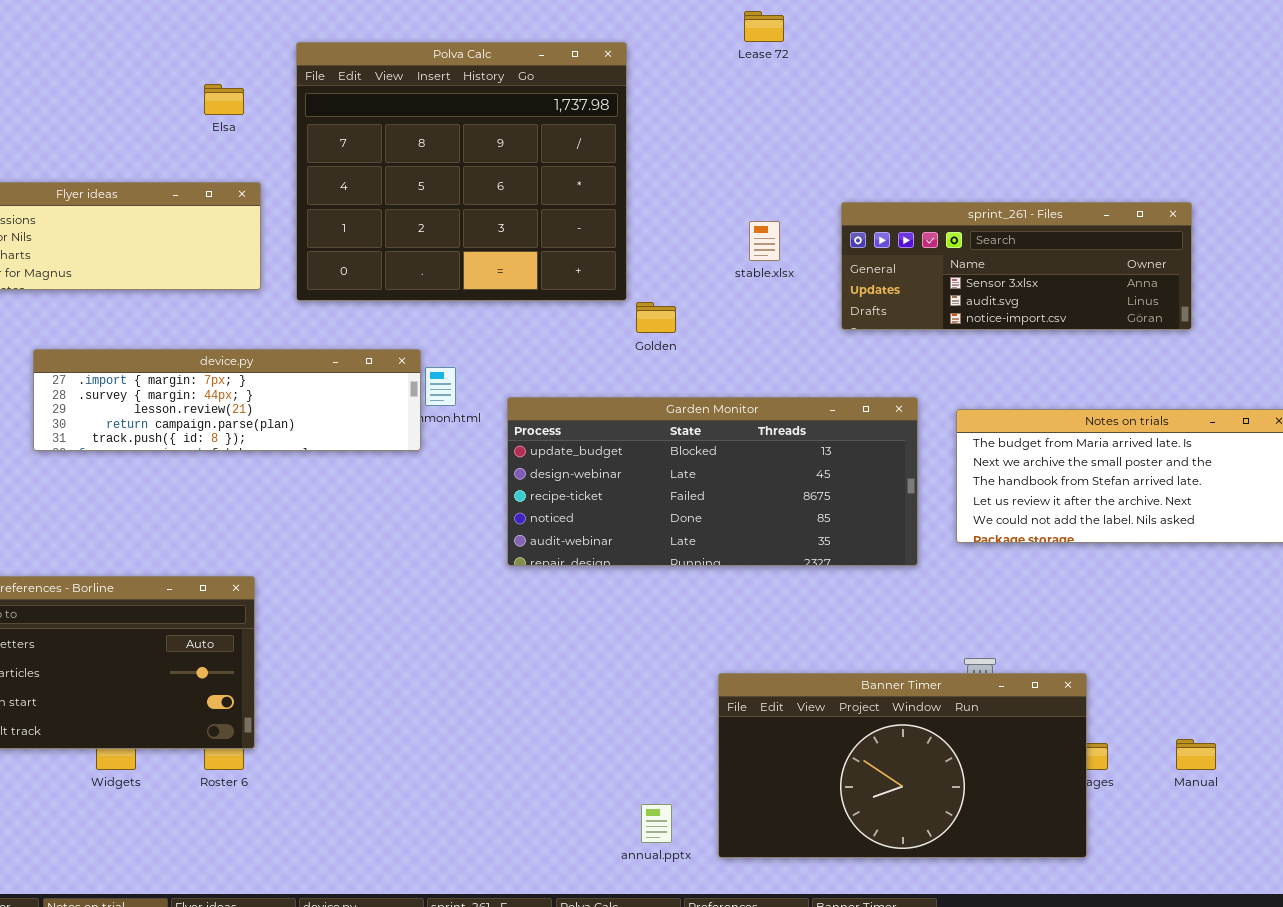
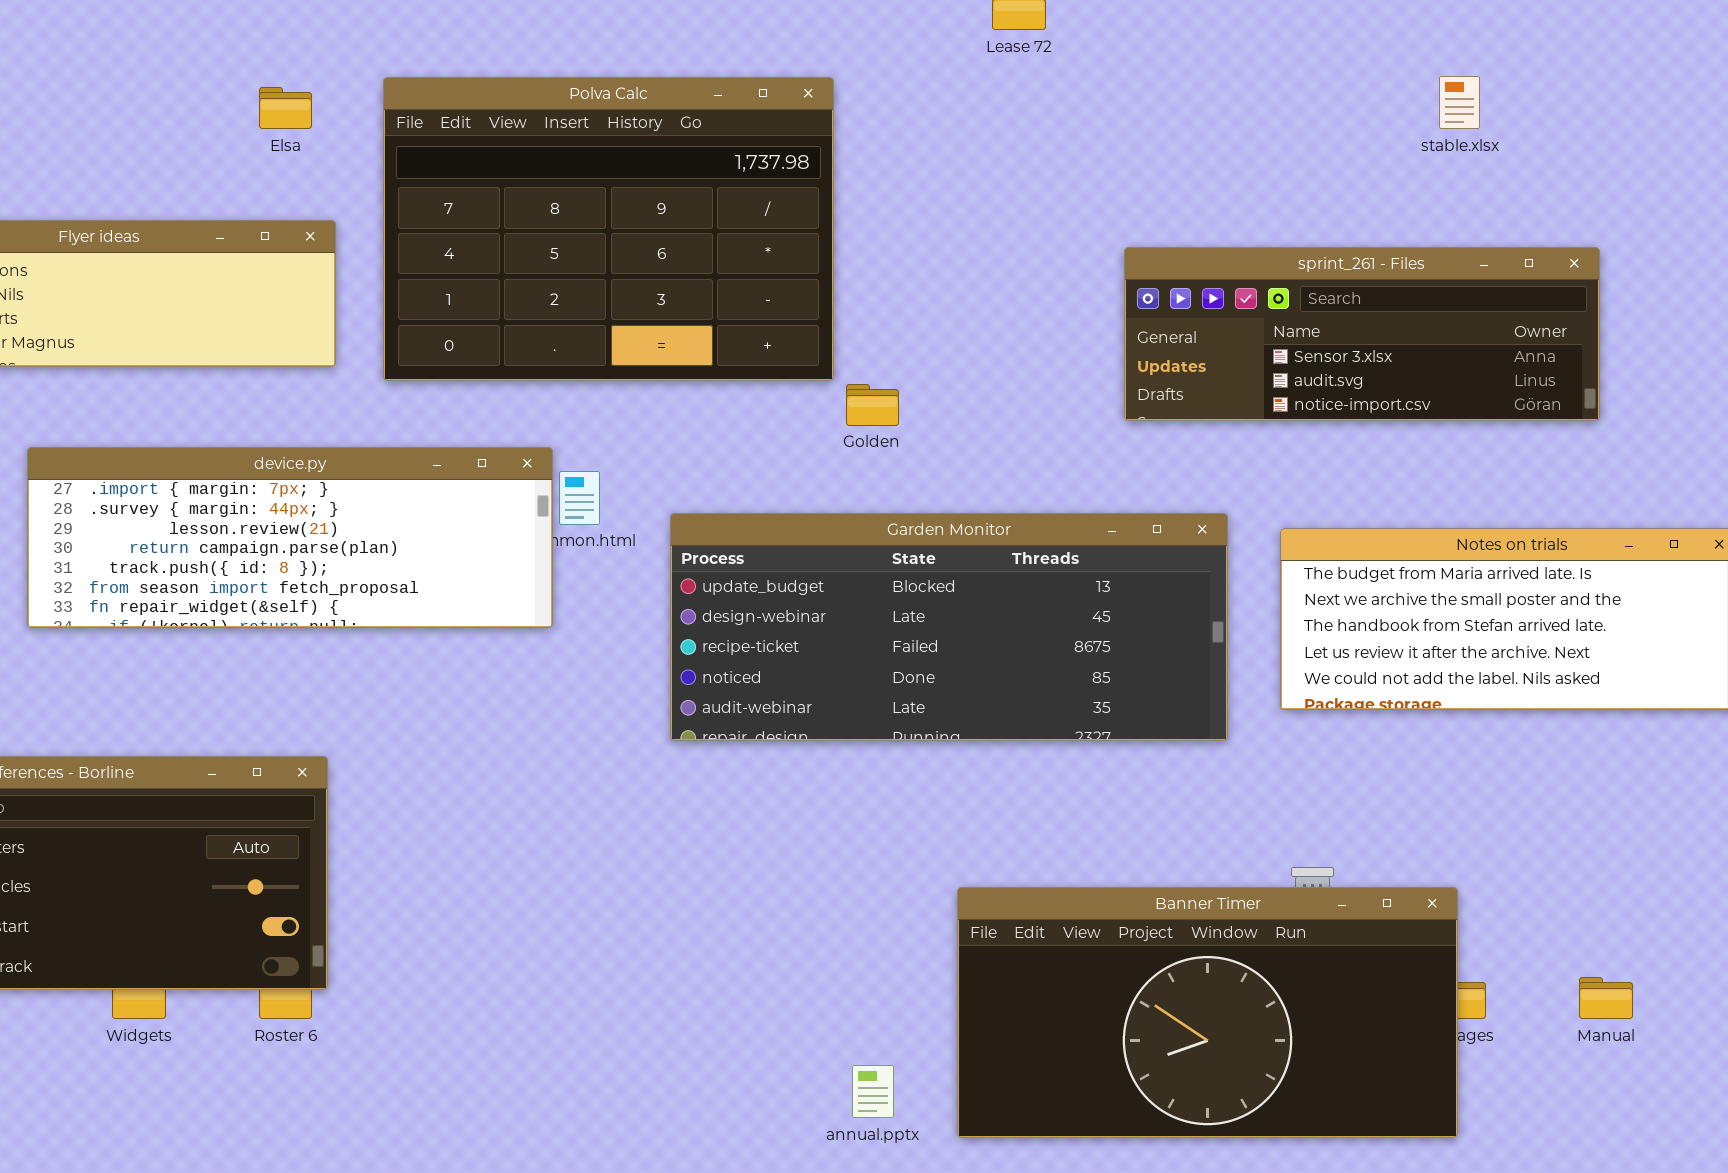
Polva Calc: [296,42,627,301] -> [383,77,834,381], resized
stable.xlsx: [749,221,780,261] -> [1439,76,1480,129], moved
device.py: [33,349,421,451] -> [27,447,553,628], resized

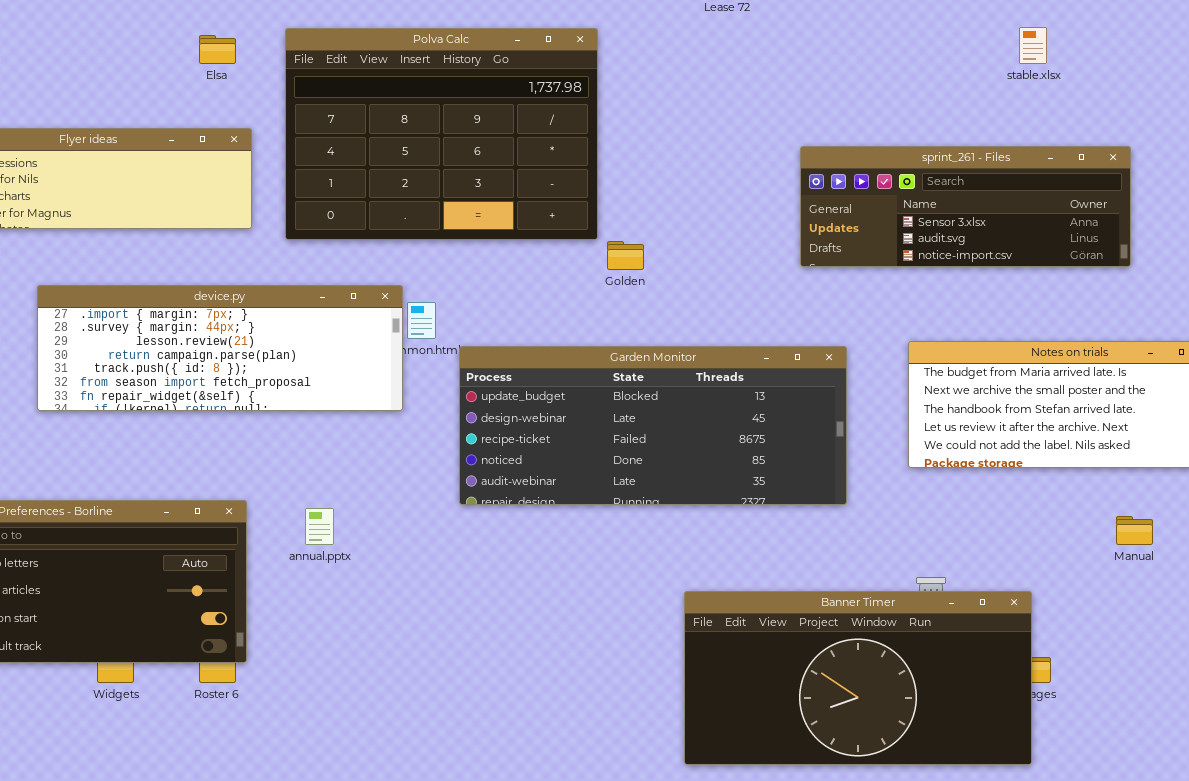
Garden Monitor: [670,513,1228,741] -> [459,346,847,505], moved
Manual: [1579,977,1633,1019] -> [1116,516,1153,545], moved
annual.pptx: [852,1065,894,1118] -> [305,508,334,545], moved

